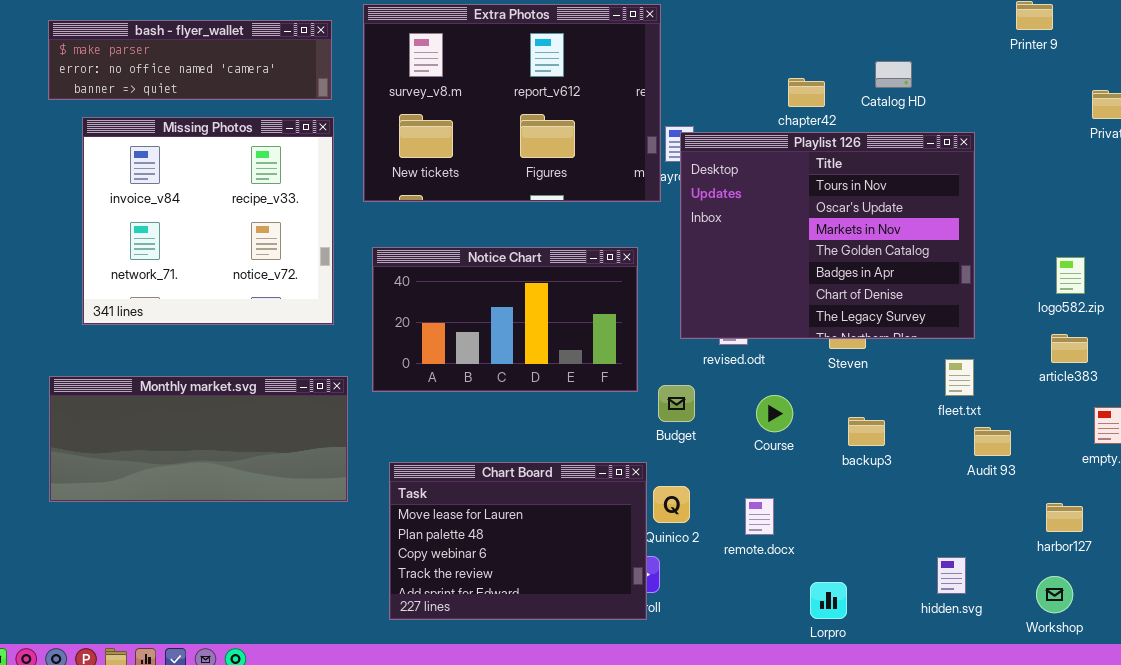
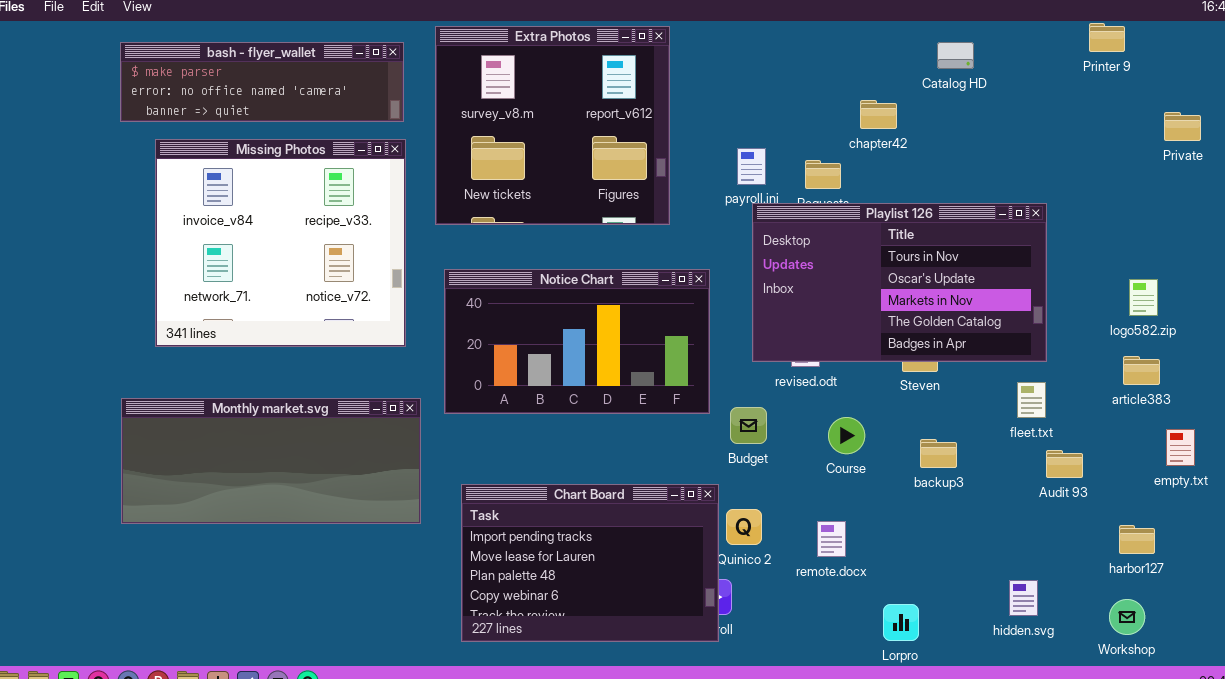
Extra Photos: [363,4,661,202] -> [435,26,670,225], resized
Catalog HD: [875,61,912,88] -> [937,42,974,69], moved
Playlist 126: [680,132,975,339] -> [752,203,1047,362], resized
Chart Board: [389,462,647,620] -> [461,484,719,642], scrolled up 1 row

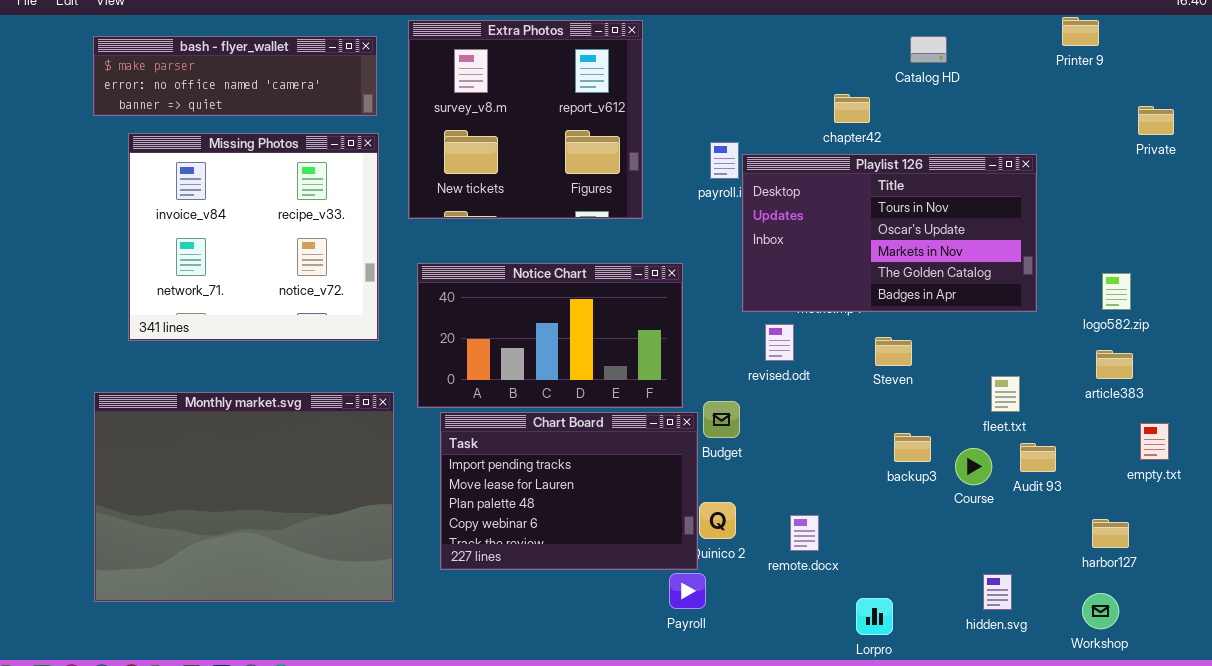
Playlist 126: [752,203,1047,362] -> [742,154,1037,312], moved
Monthly market.svg: [121,398,421,524] -> [94,392,394,602], resized
Course: [828,417,865,454] -> [955,448,992,485], moved
Chart Board: [461,484,719,642] -> [440,412,698,570], moved

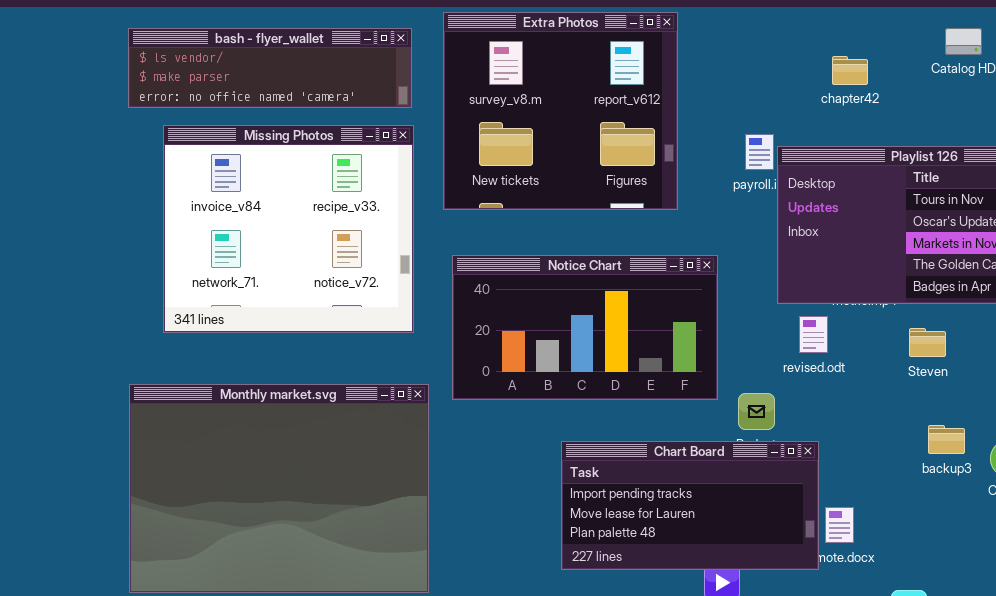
bash - flyer_wallet: [93,36,377,116] -> [128,28,412,108], scrolled up 1 row
chapter42: [834,94,870,123] -> [832,56,868,85], moved
Chart Board: [440,412,698,570] -> [561,441,819,570], moved, resized

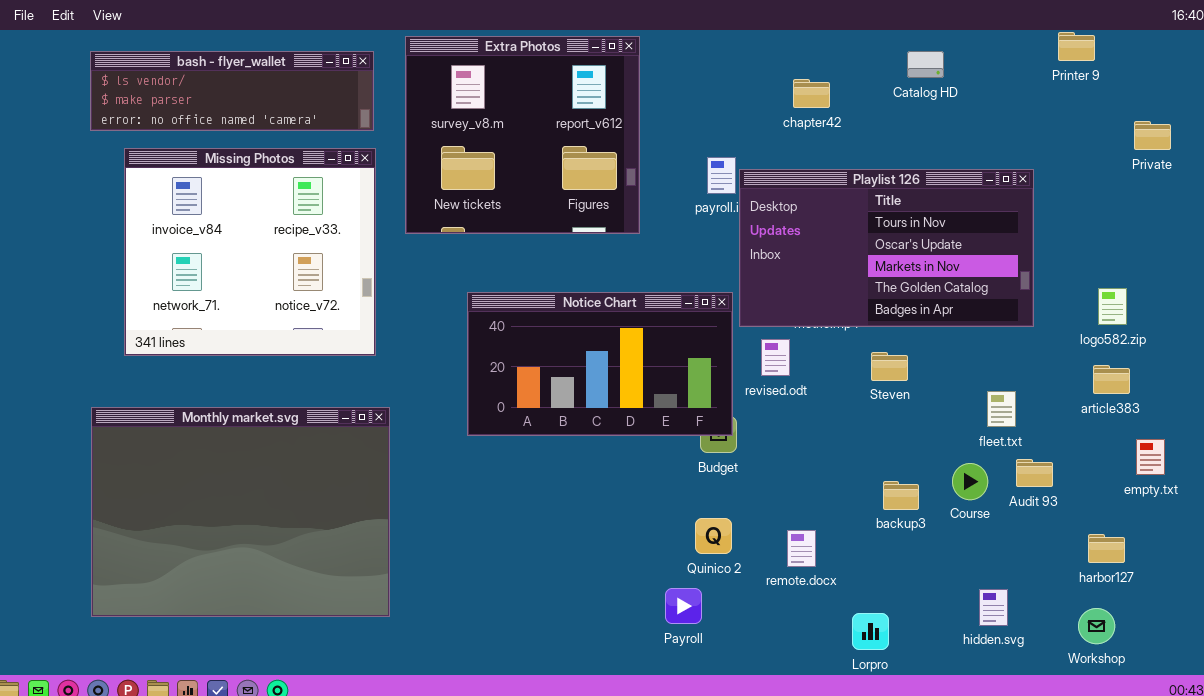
Notice Chart: [452,255,718,400] -> [467,292,733,436], moved
backup3: [928,425,965,454] -> [883,481,919,510], moved
Chart Board: [561,441,819,570] -> none, closed

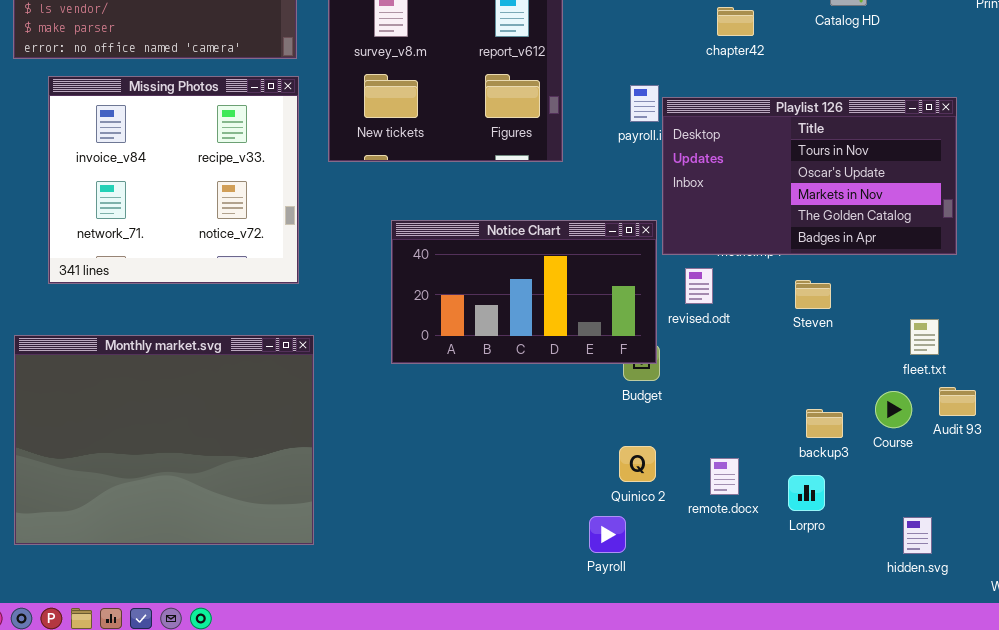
Lorpro: [852,613,889,650] -> [788,475,825,511], moved

